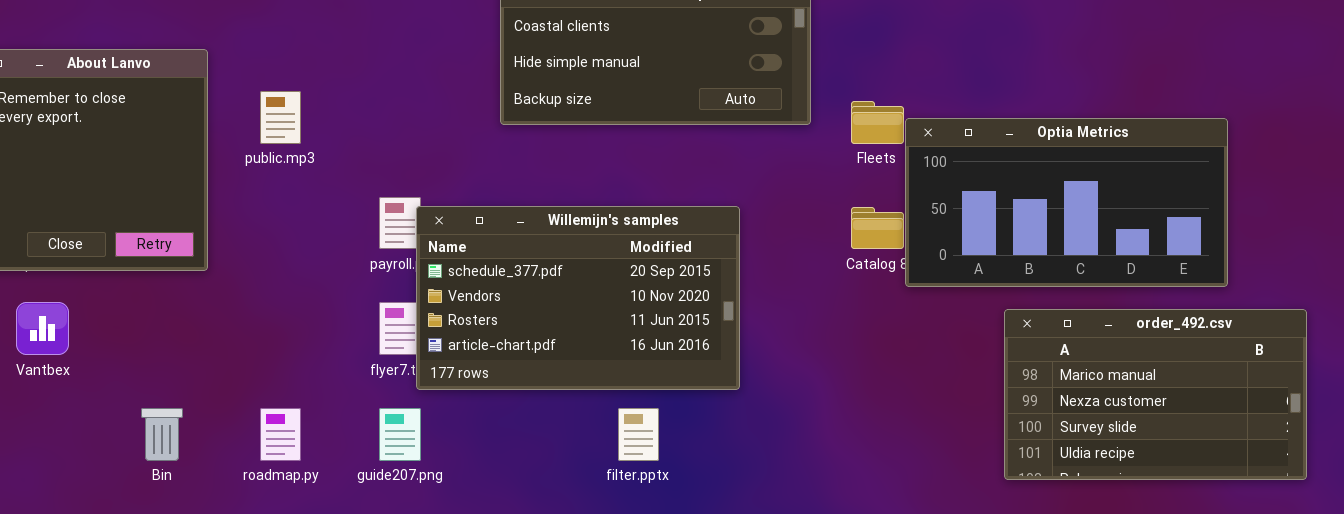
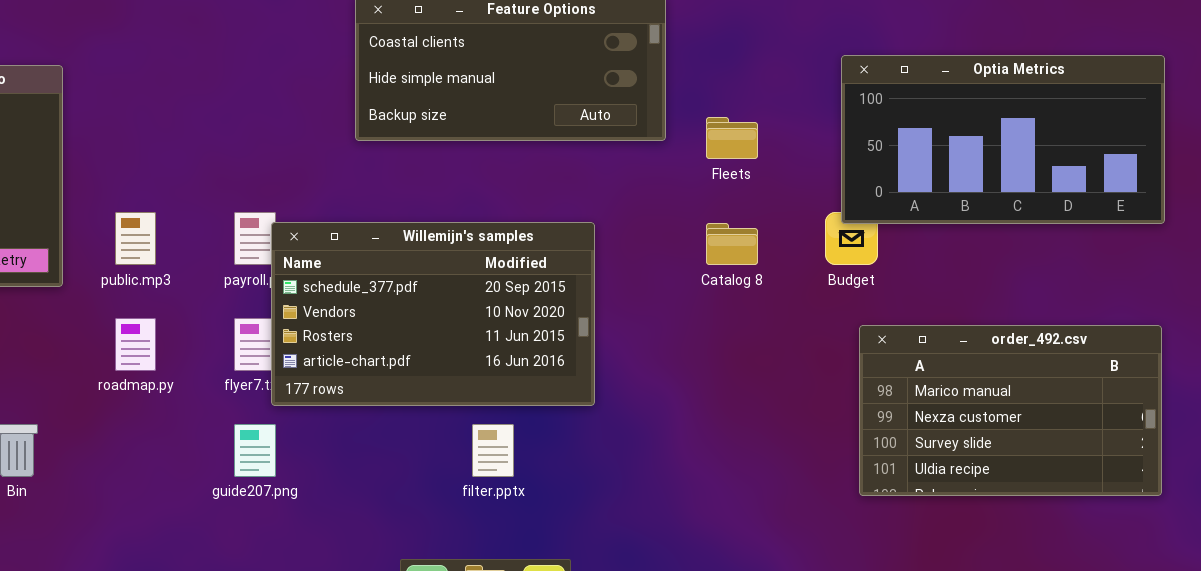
public.mp3: [260,91,301,144] -> [115,212,156,265], moved
Optia Metrics: [905,118,1228,287] -> [841,55,1165,224], moved
roadmap.py: [260,408,301,461] -> [115,318,156,371], moved

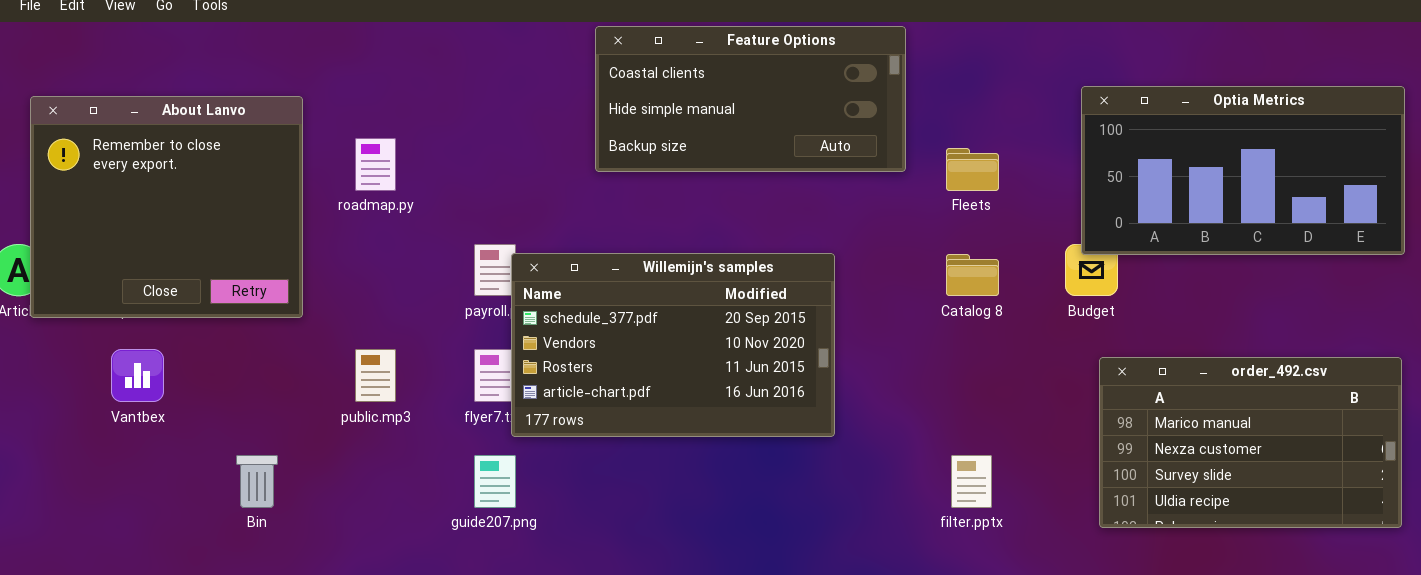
public.mp3: [115,212,156,265] -> [355,349,396,402], moved
roadmap.py: [115,318,156,371] -> [355,138,396,191], moved
filter.pptx: [472,424,514,477] -> [951,455,992,508], moved

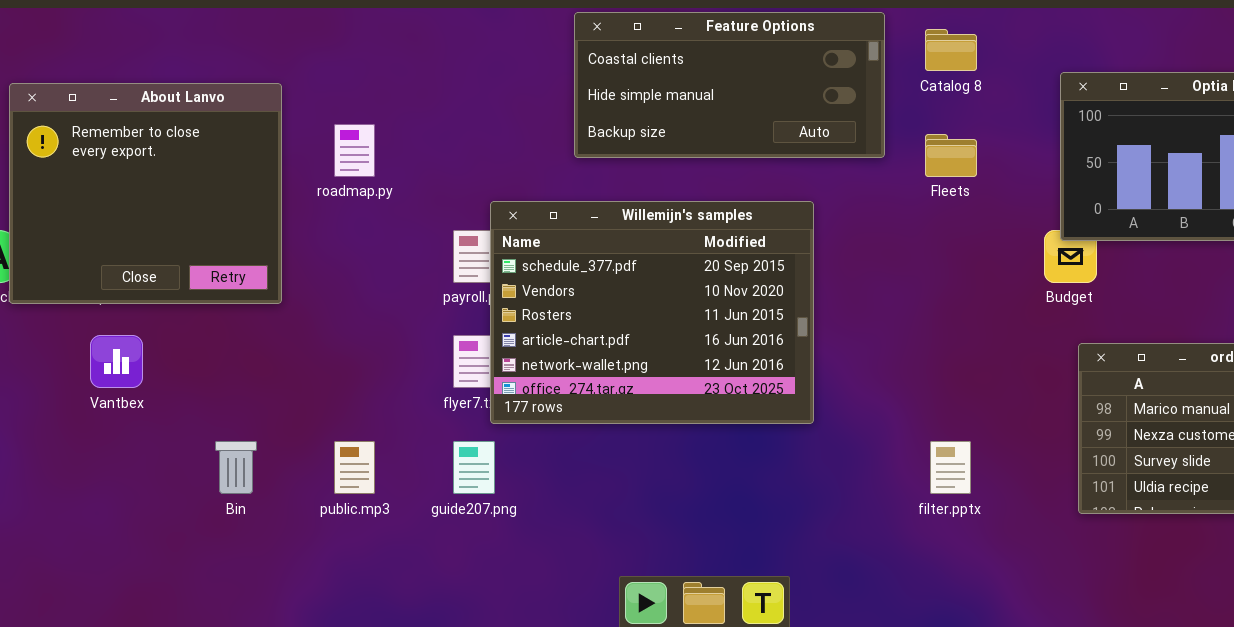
Willemijn's samples: [511,253,835,437] -> [490,201,814,424], resized
Catalog 8: [946,254,999,296] -> [925,29,977,71], moved
public.mp3: [355,349,396,402] -> [334,441,375,494], moved

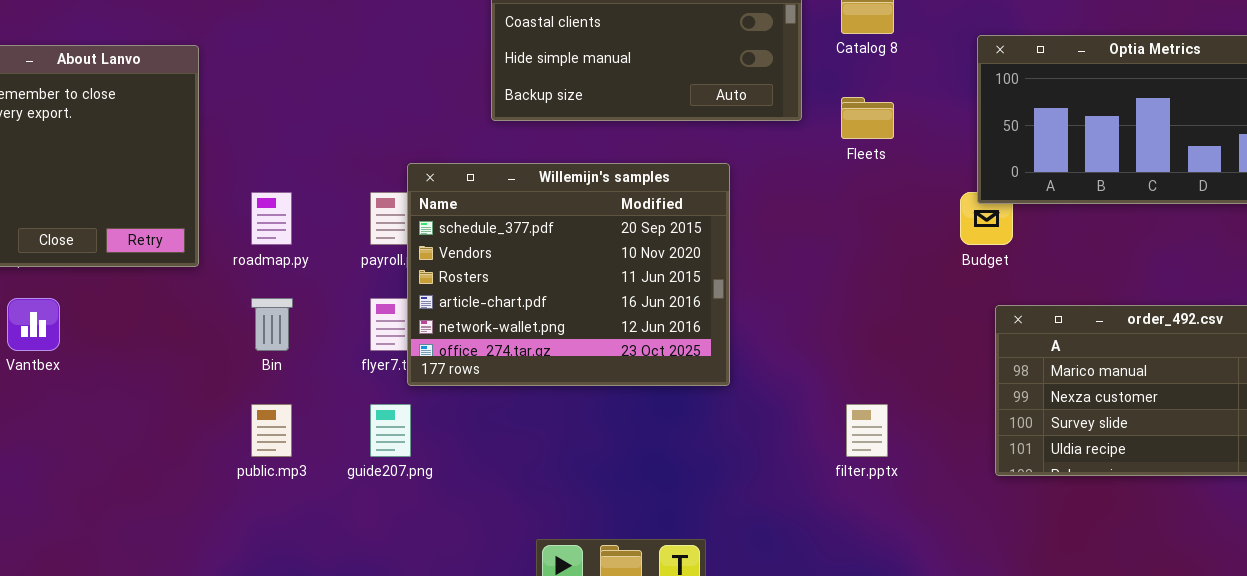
roadmap.py: [334,124,375,177] -> [251,192,292,245], moved
Bin: [215,441,257,494] -> [251,298,293,351], moved

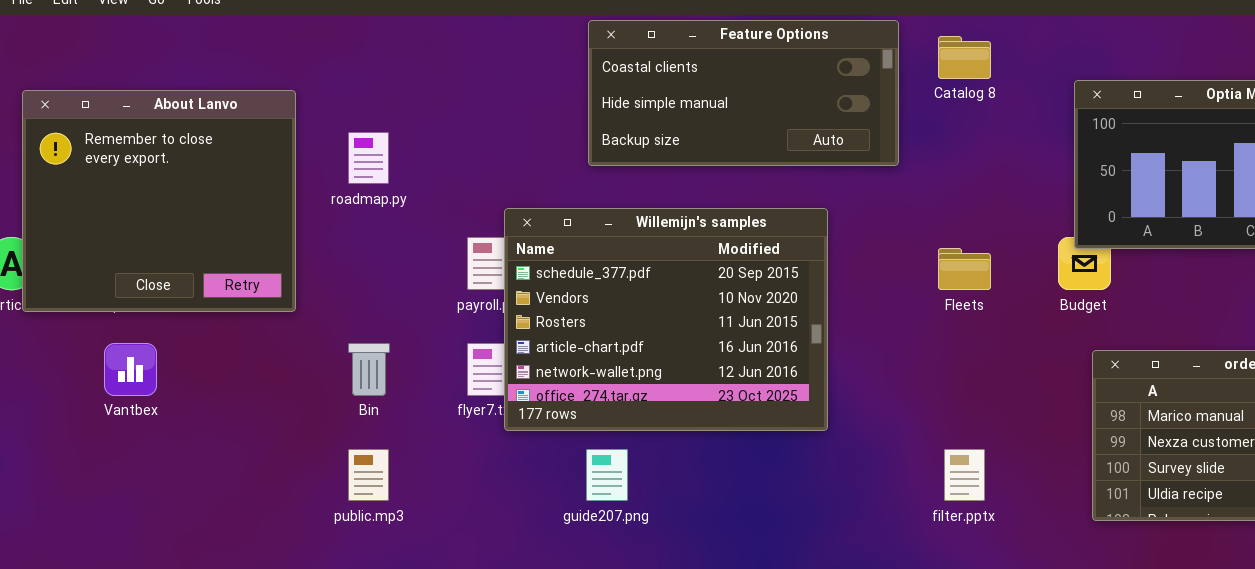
Fleets: [841,97,894,139] -> [938,248,991,290], moved
roadmap.py: [251,192,292,245] -> [348,132,389,184], moved
guide207.png: [370,404,411,457] -> [586,449,628,501], moved

